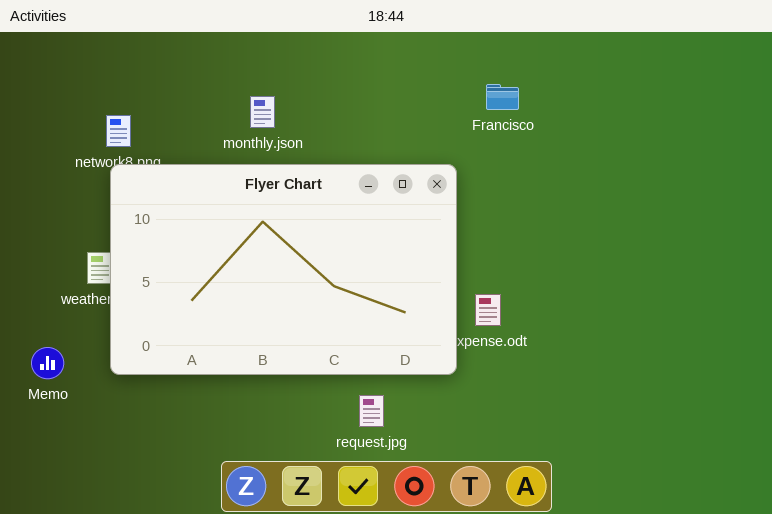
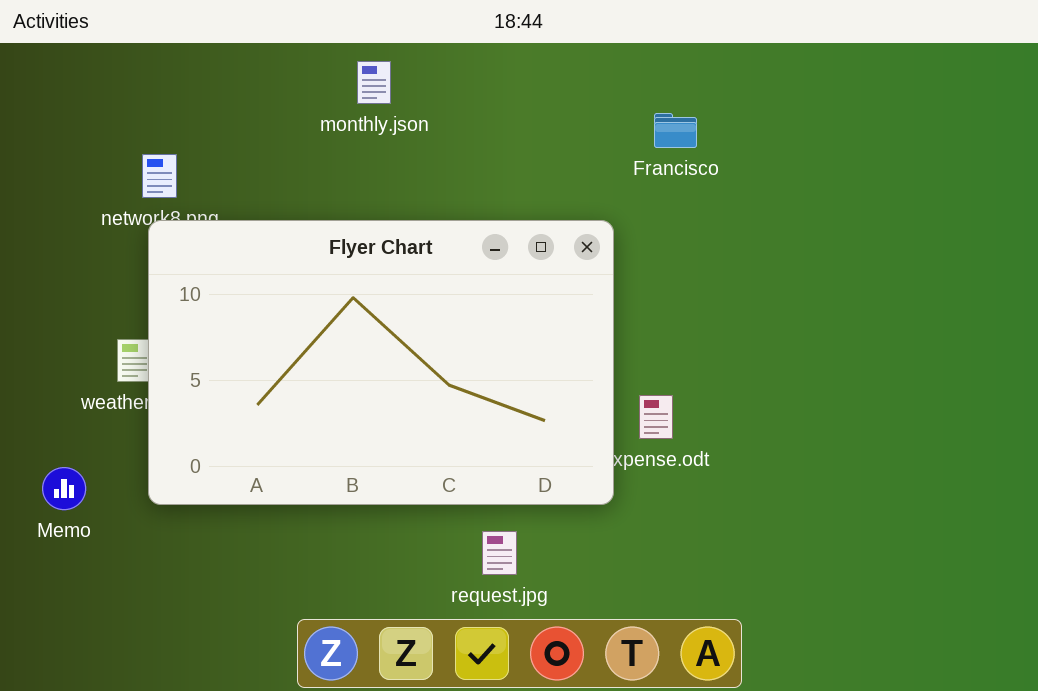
monthly.json: [250,96,275,128] -> [357,61,391,104], moved

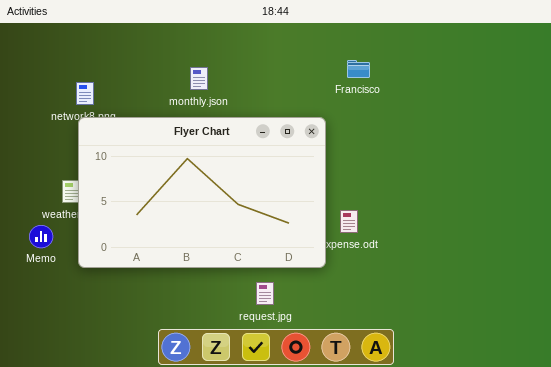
monthly.json: [357,61,391,104] -> [190,67,208,90], moved
Memo: [42,467,86,510] -> [29,225,53,248], moved

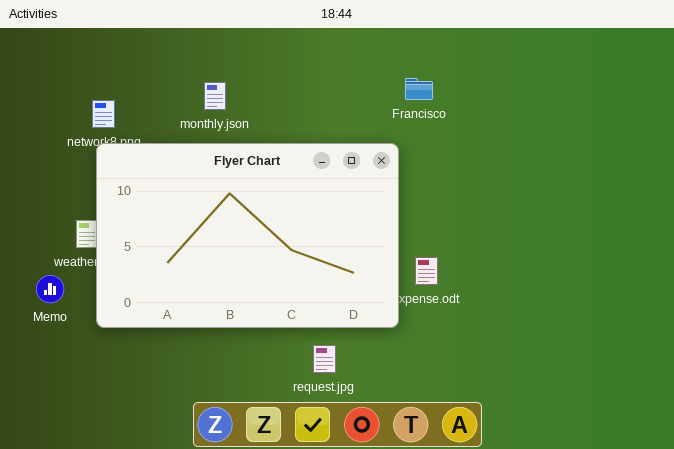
Francisco: [347,60,370,78] -> [405,78,433,100], moved
monthly.json: [190,67,208,90] -> [204,82,226,110], moved

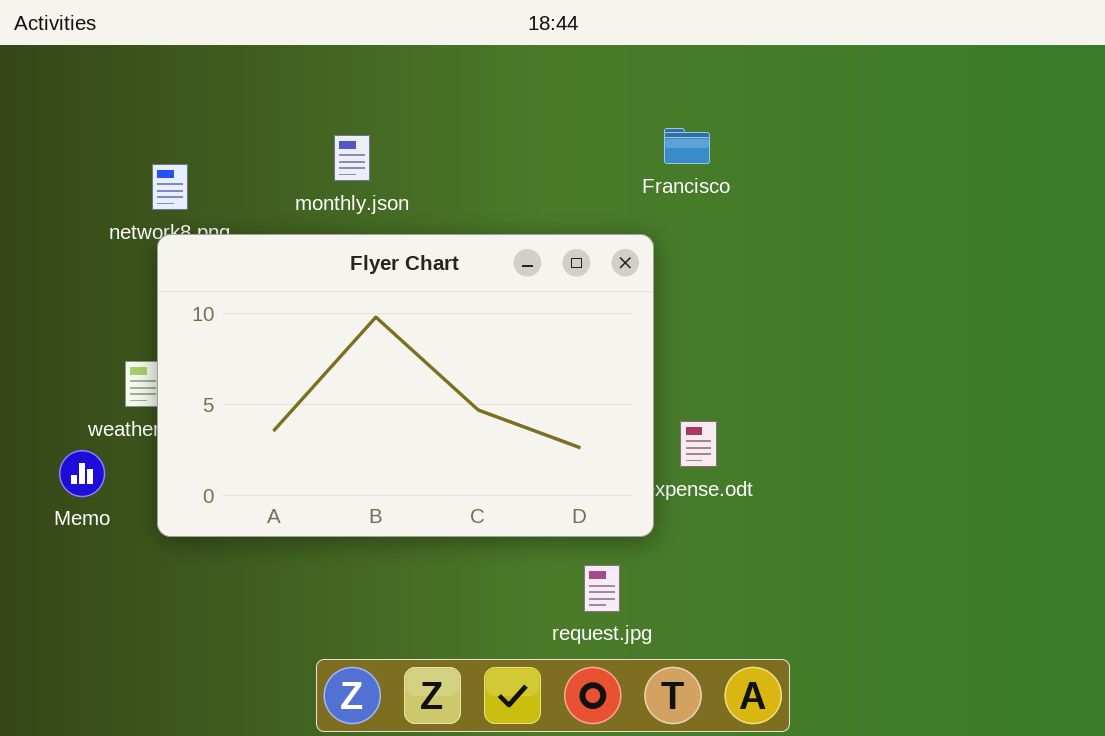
request.jpg: [313,345,336,373] -> [584,565,620,612], moved

